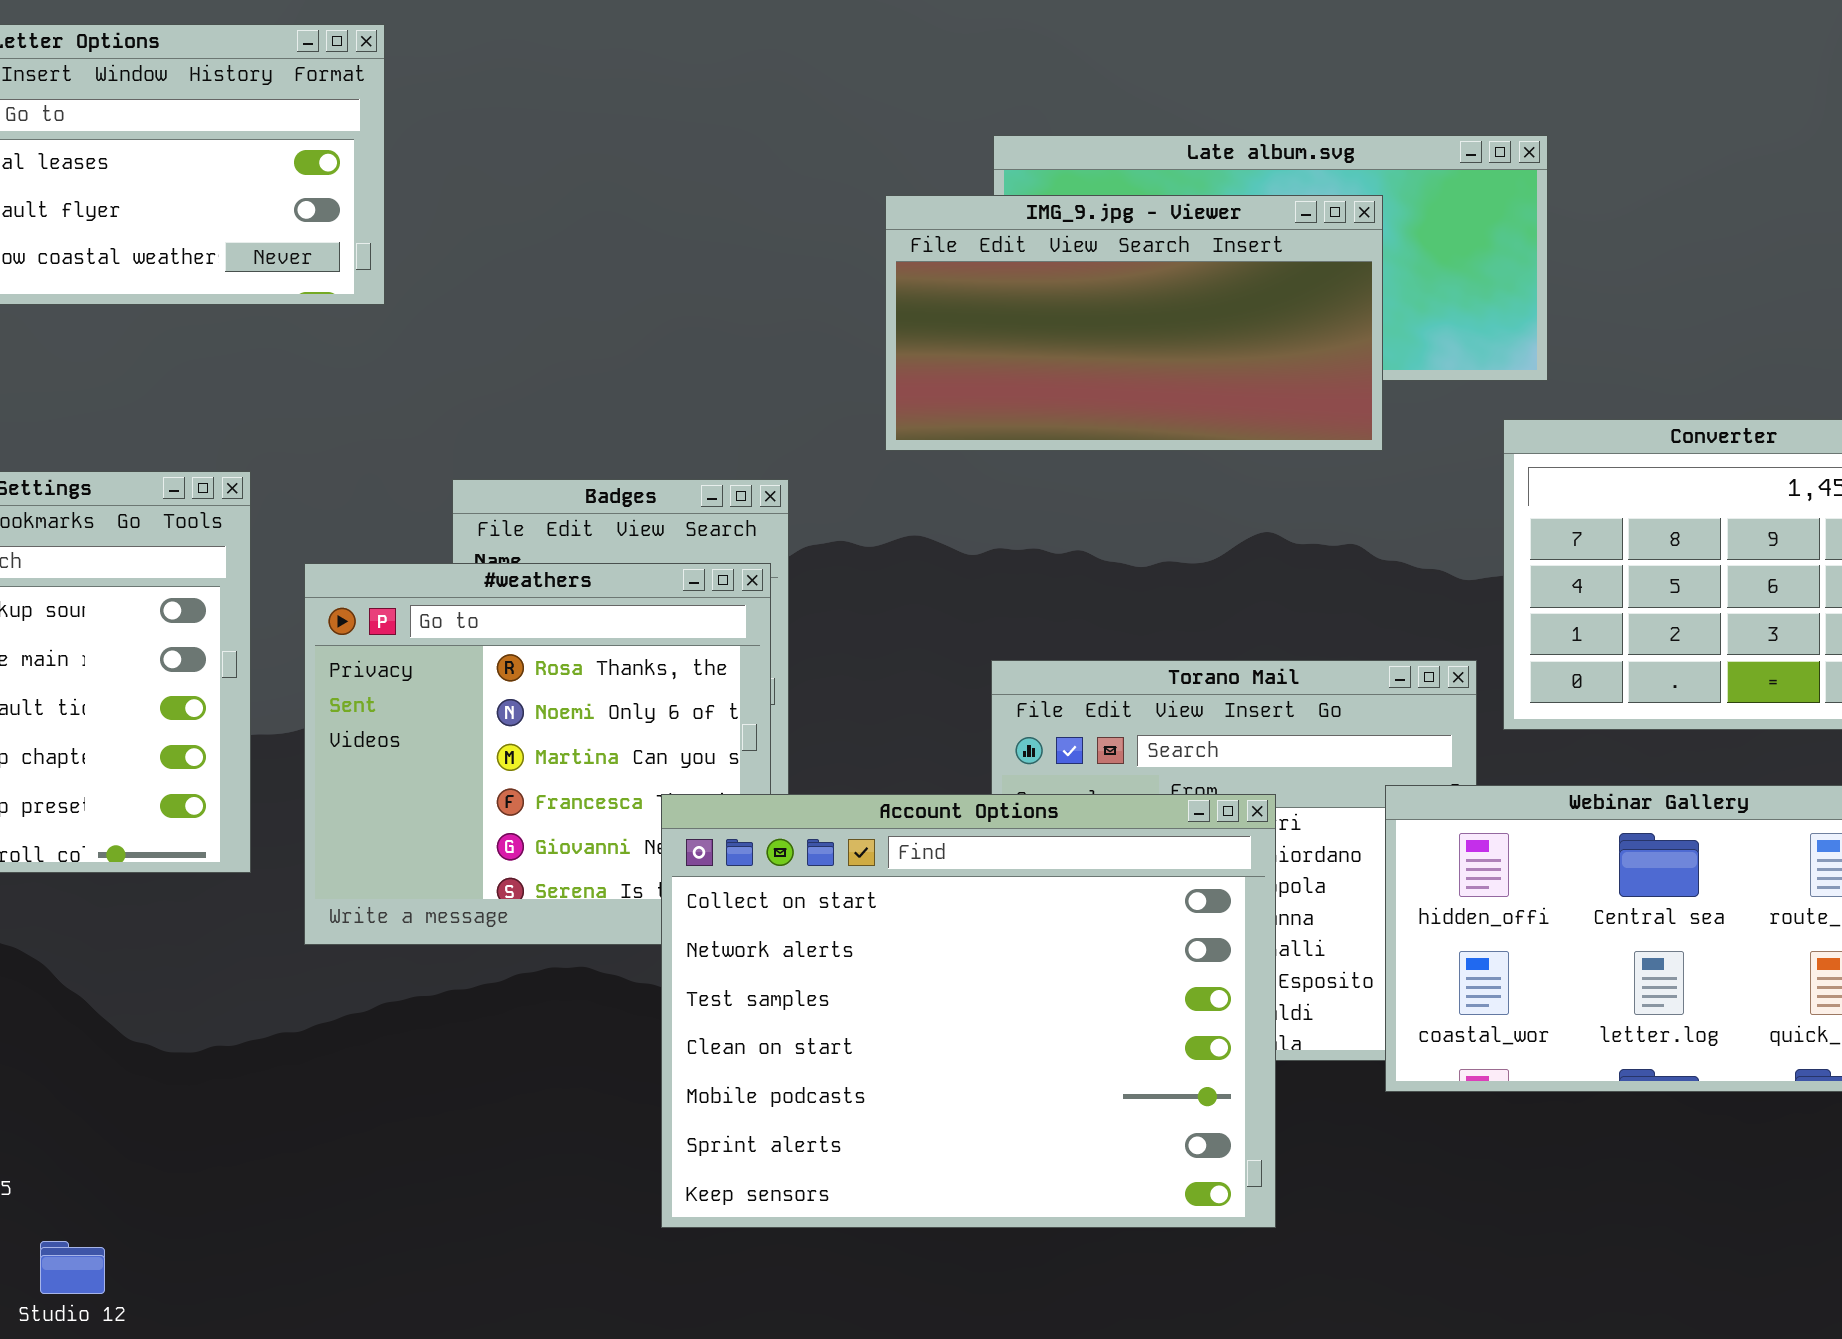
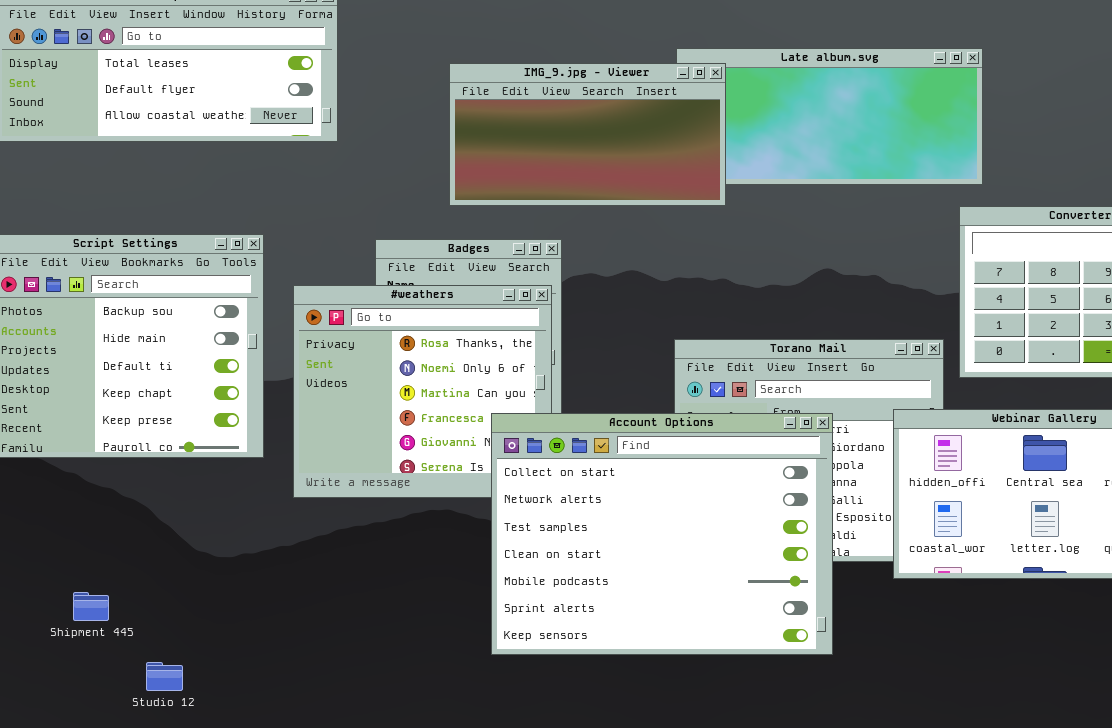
IMG_9.jpg - Viewer: [885,195,1383,451] -> [449,63,726,206], moved

